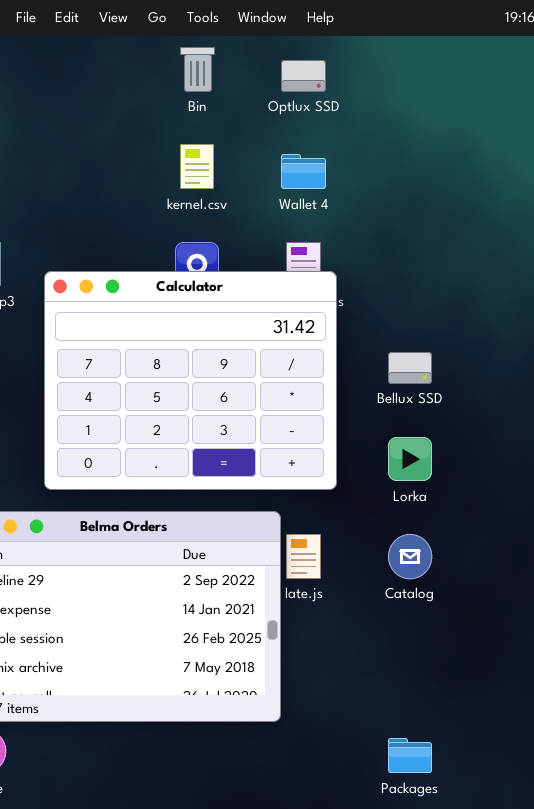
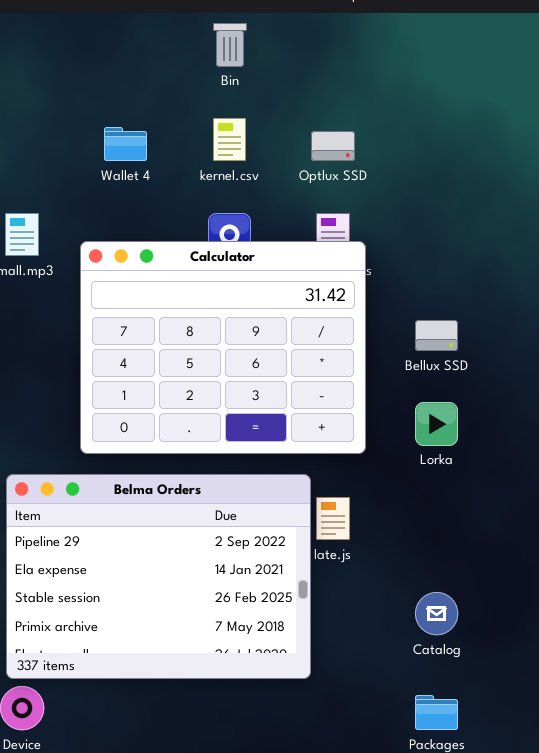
Optlux SSD: [281,60,326,92] -> [311,131,355,161], moved
Wallet 4: [281,154,326,189] -> [104,127,147,161], moved
Catalog: [388,534,432,579] -> [415,592,458,635], moved

